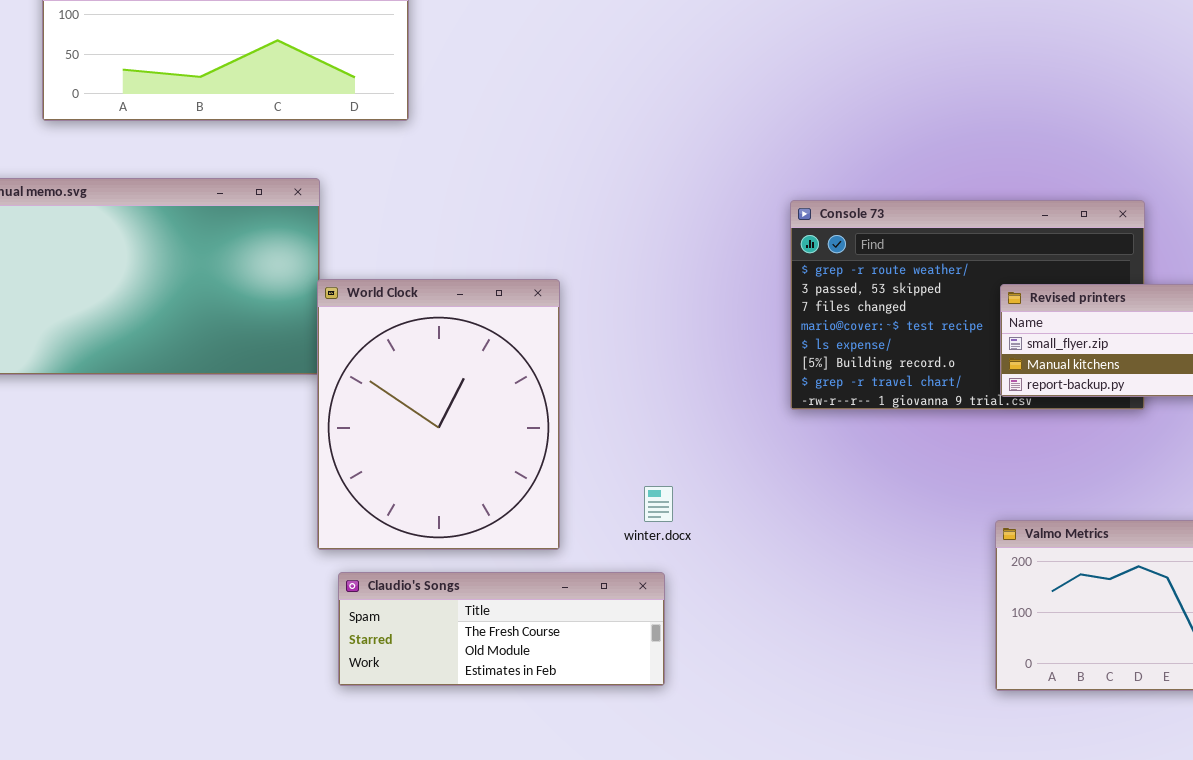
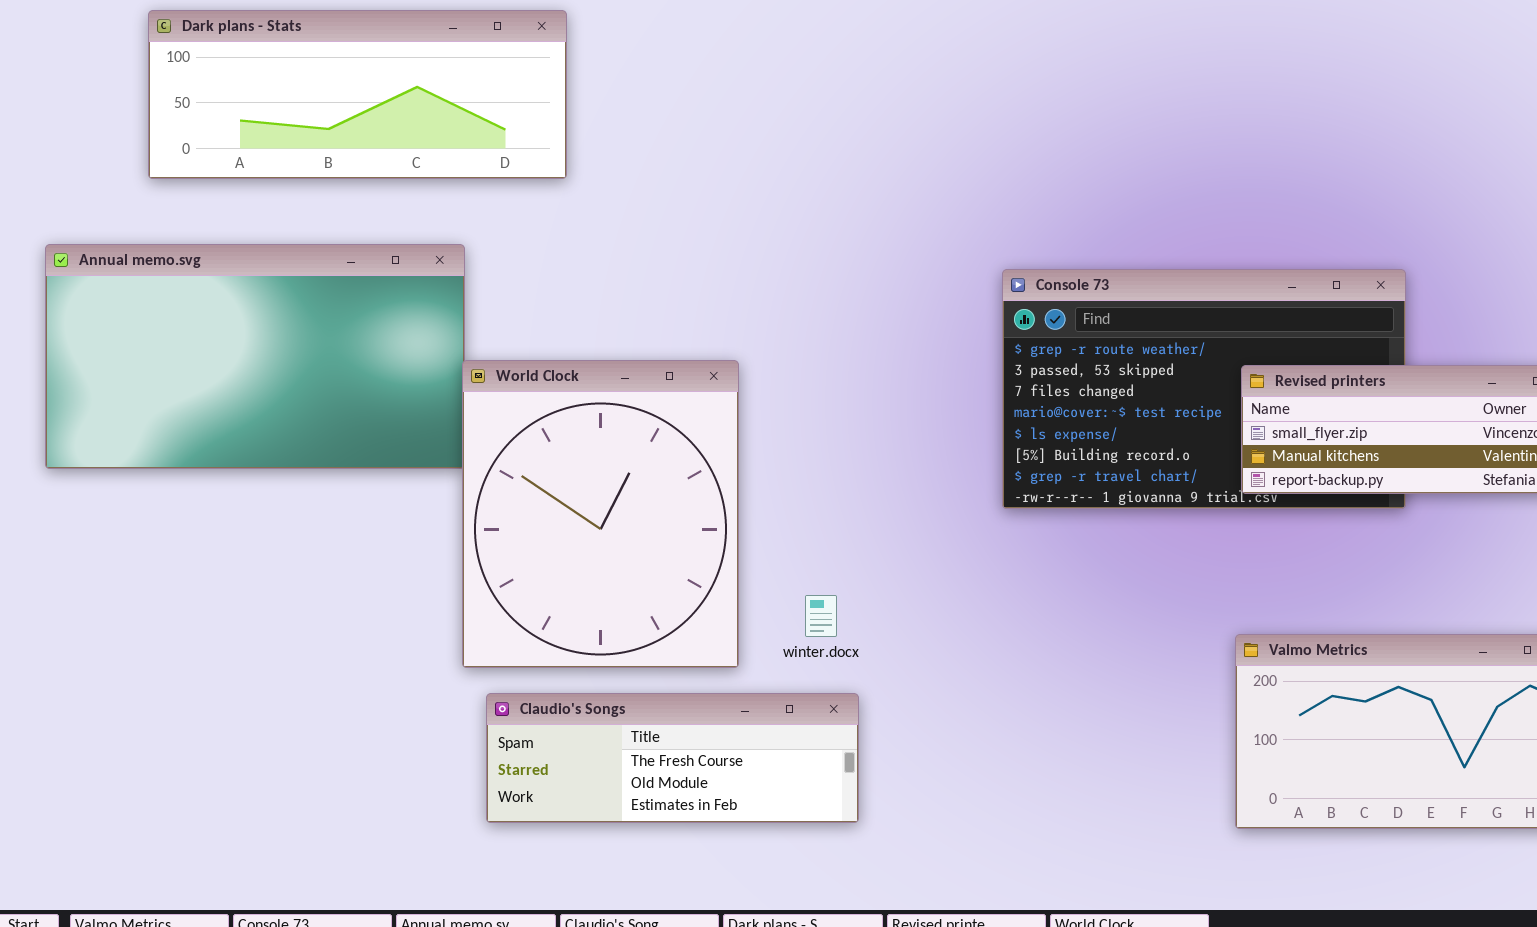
winter.docx: [644,486,673,522] -> [805,595,837,637], moved

